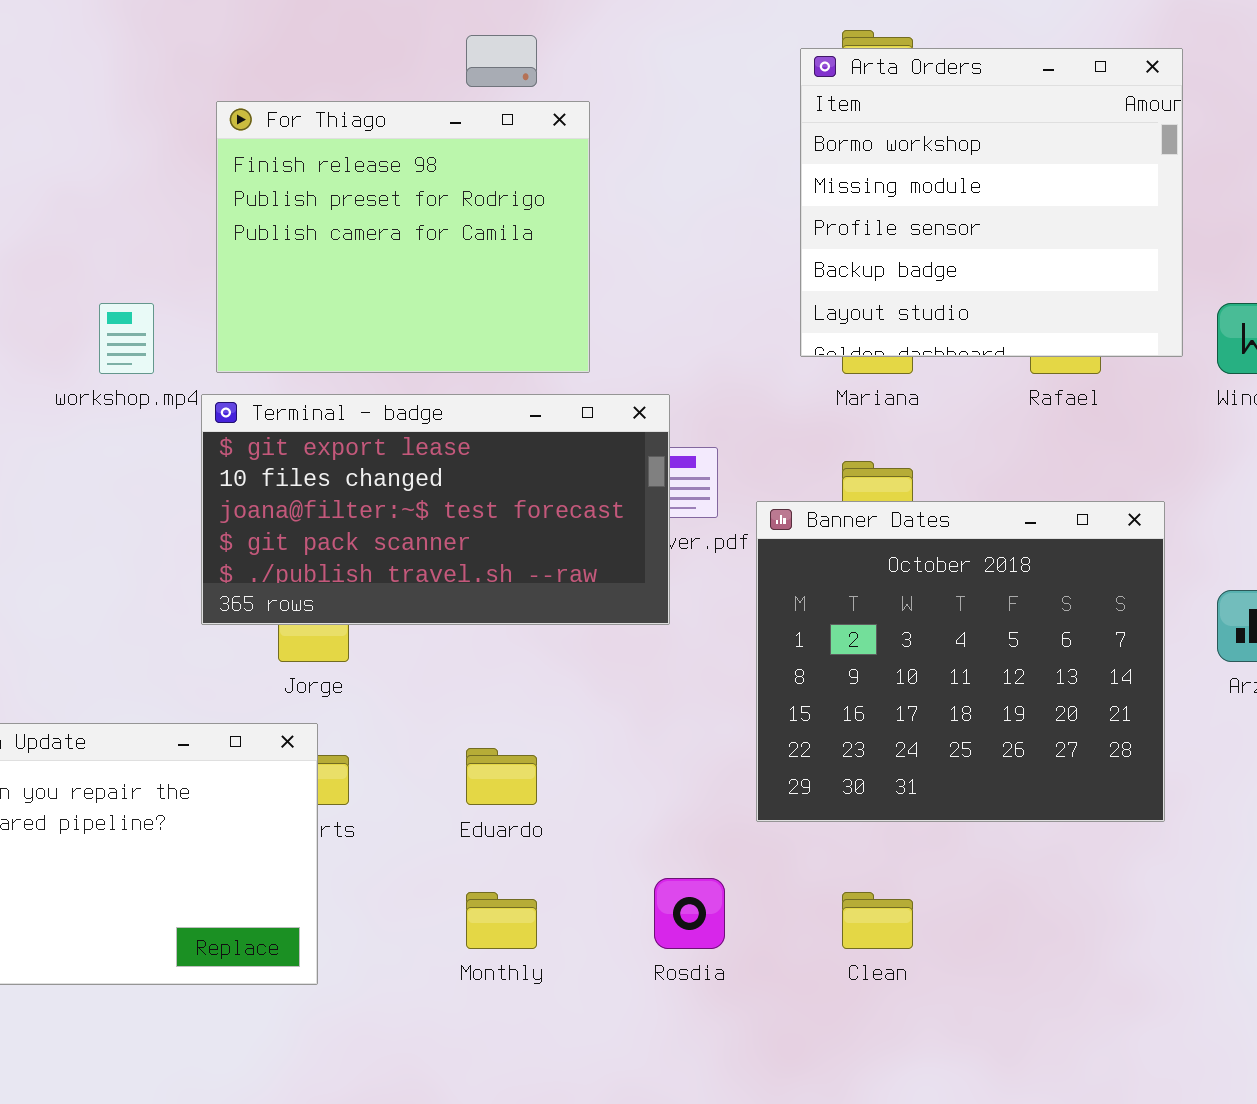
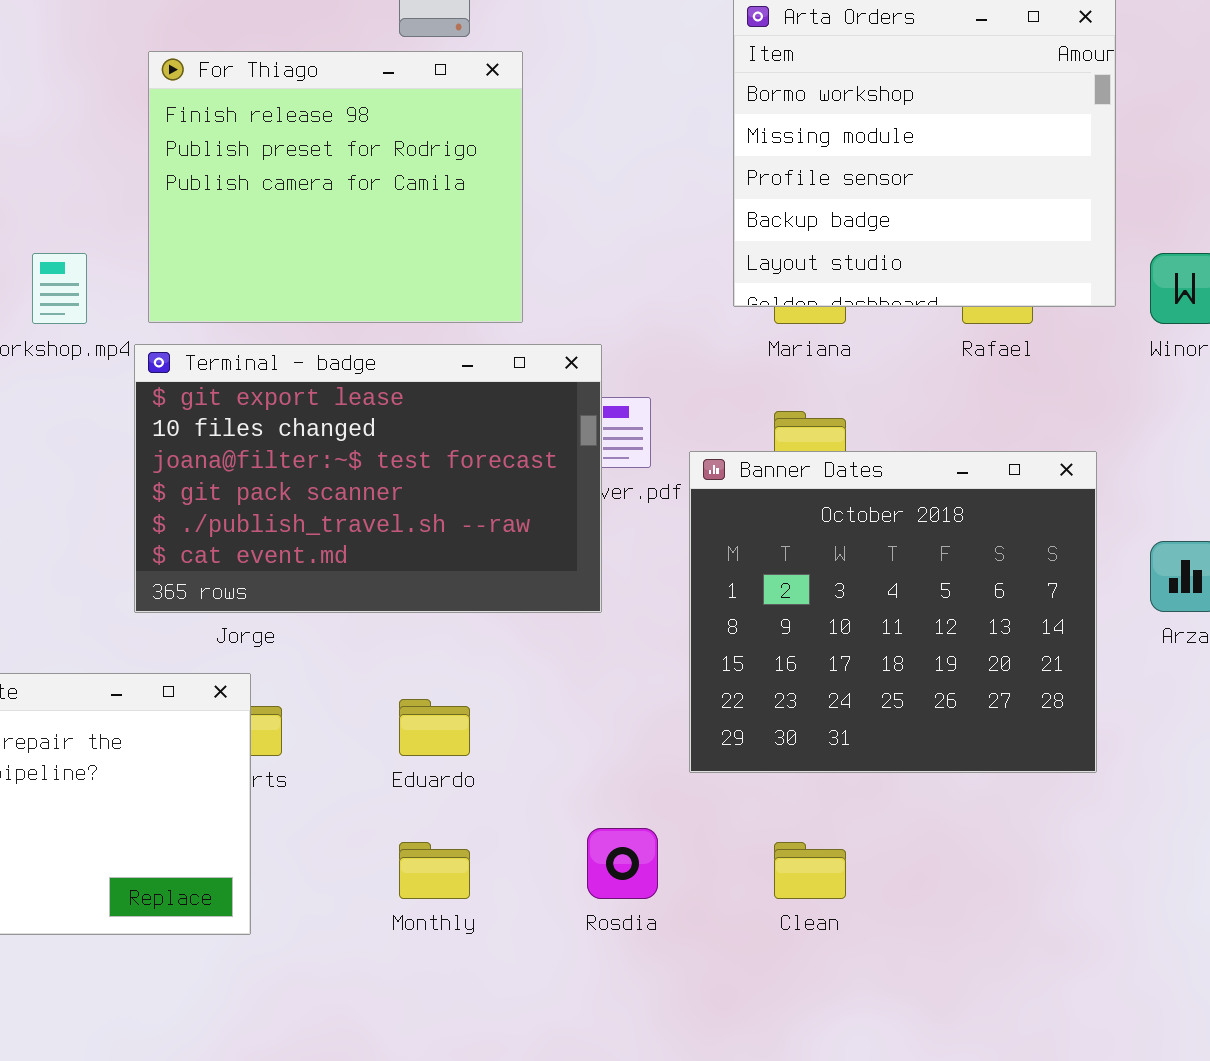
Terminal - badge: [201,394,670,625] -> [134,344,602,613], resized

